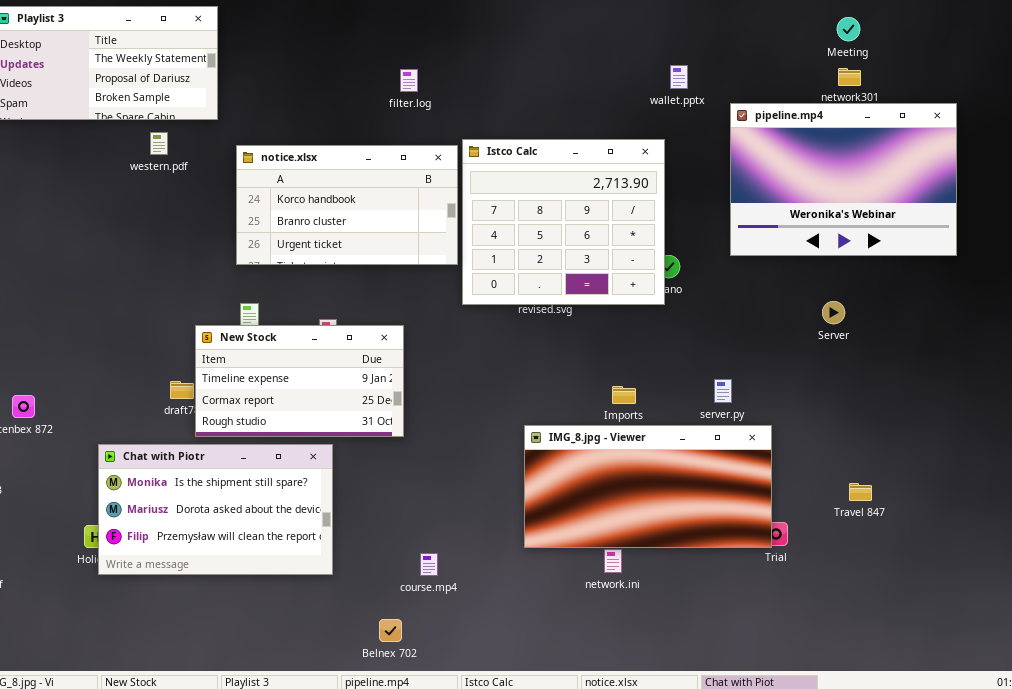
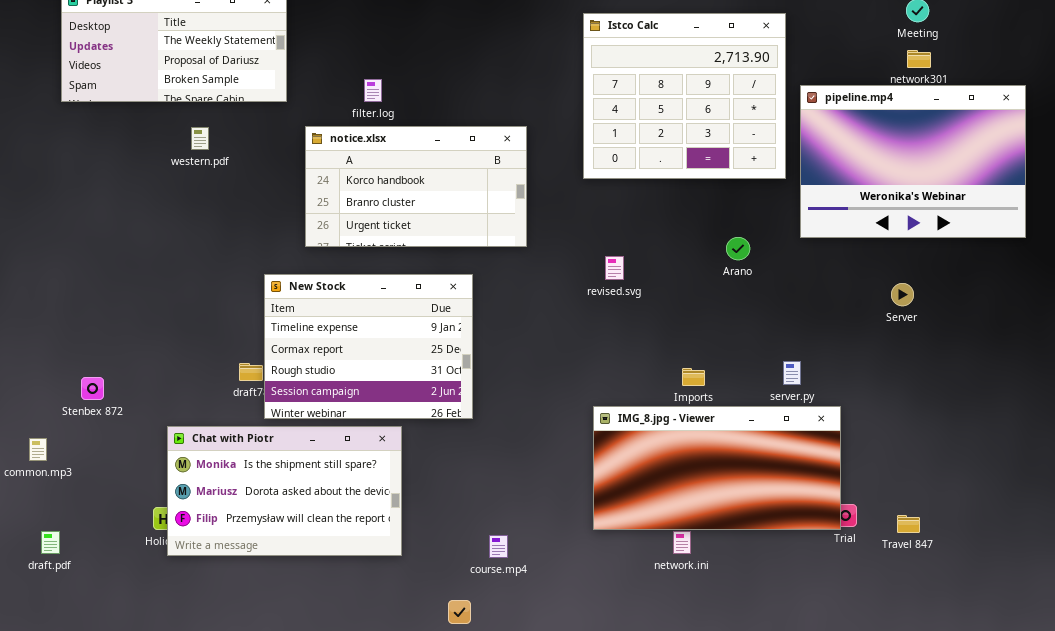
filter.log: [400,69,418,92] -> [364,79,382,102], moved
western.pdf: [150,132,168,155] -> [191,127,209,150], moved
Istco Calc: [462,139,665,305] -> [583,13,786,179], moved
New Stock: [195,325,404,437] -> [264,274,473,419], resized
Travel 847: [849,483,872,501] -> [897,515,920,533], moved

